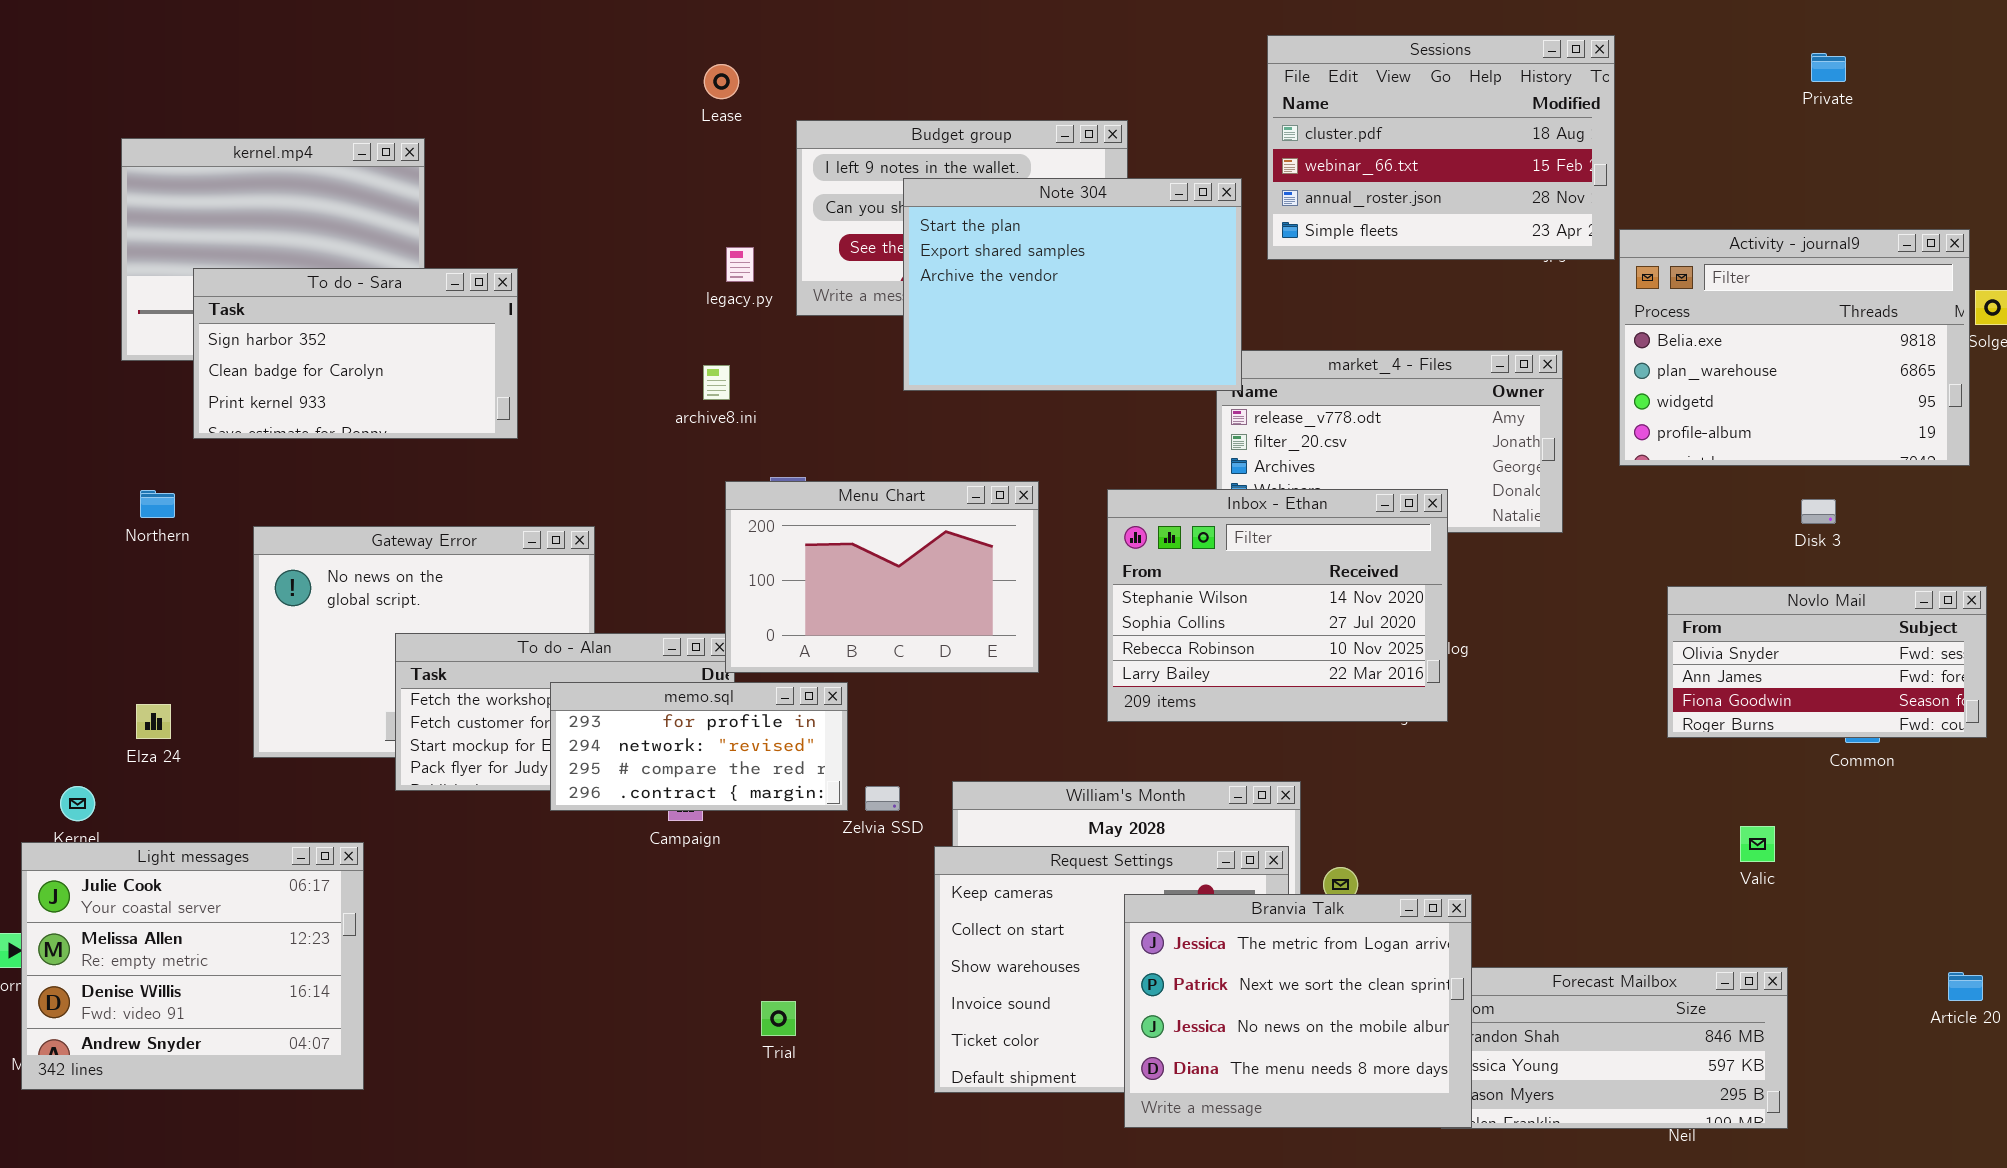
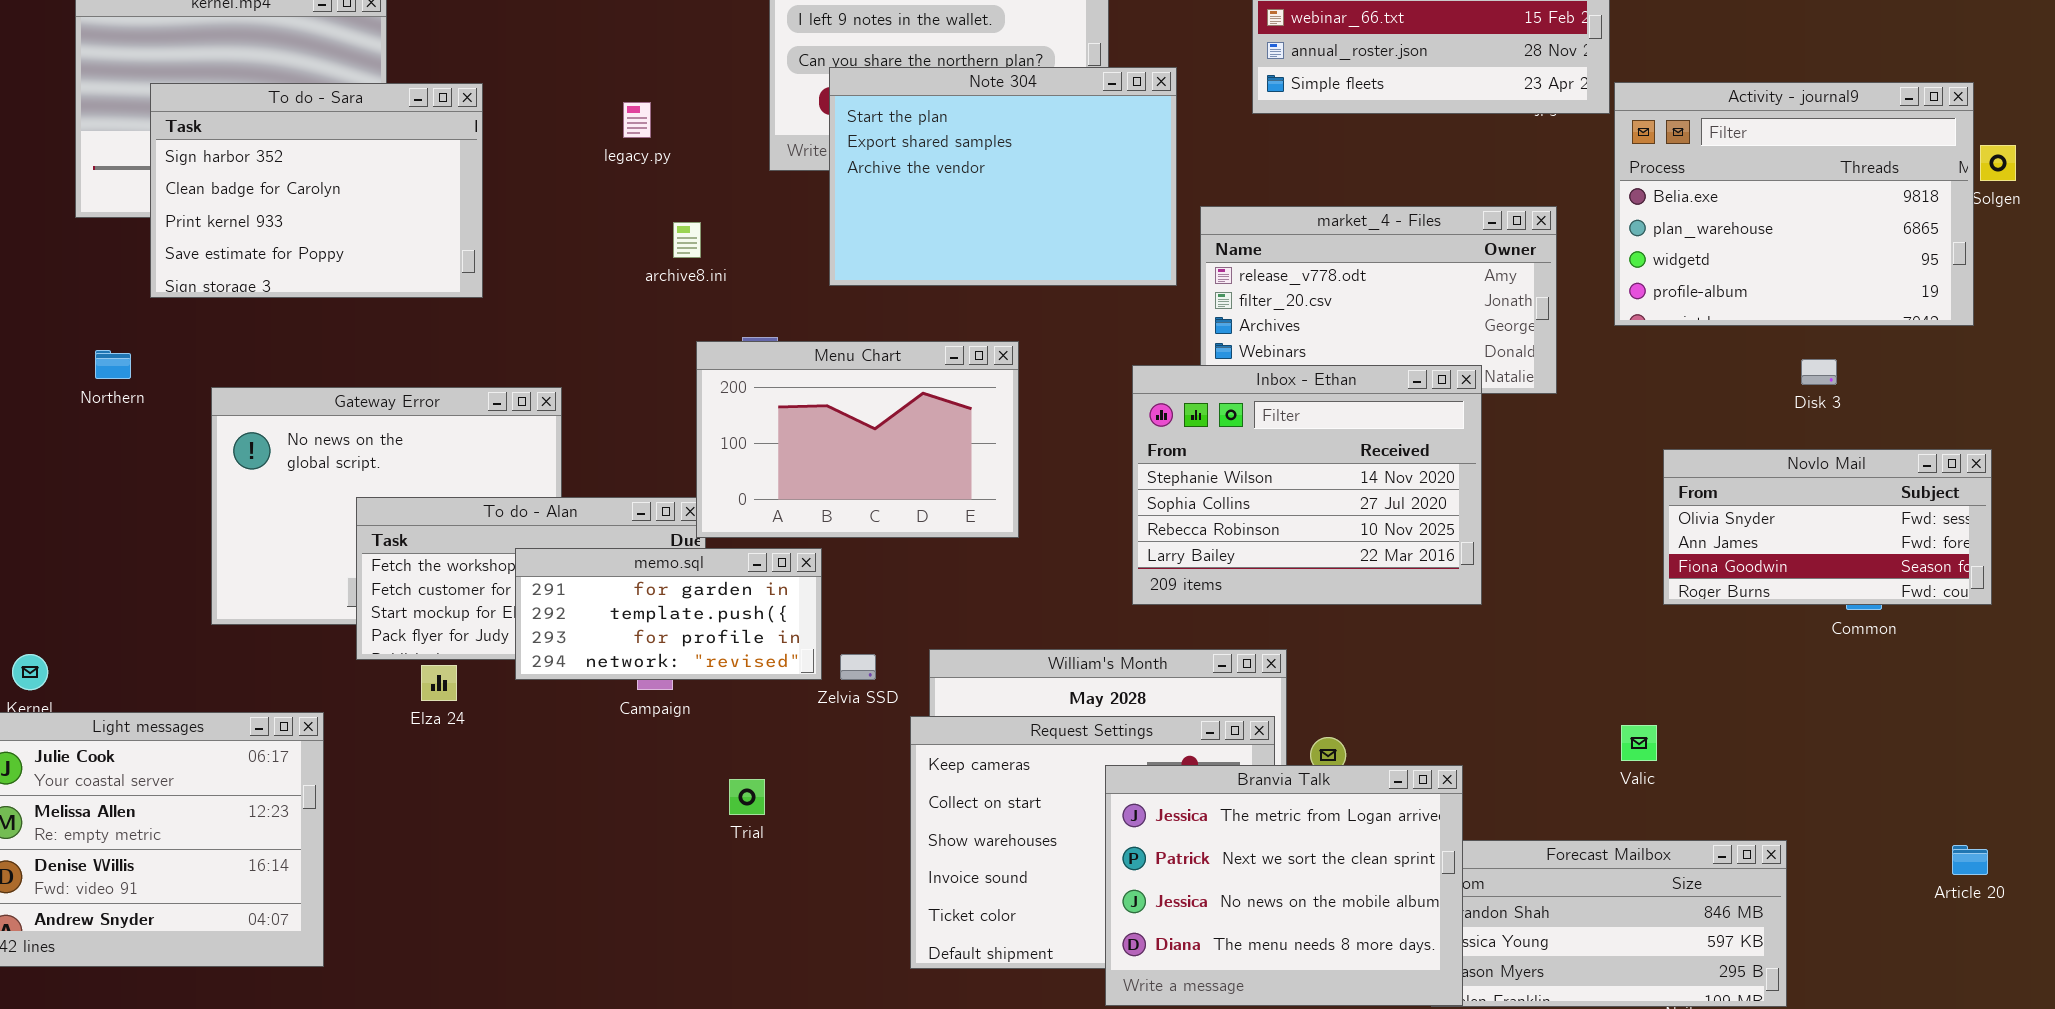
Note 304: [903,178,1242,391] -> [829,67,1177,286], moved
legacy.py: [726,247,754,282] -> [623,102,651,138], moved
To do - Sara: [193,268,518,439] -> [150,83,483,298], resized
Inbox - Ethan: [1107,489,1448,722] -> [1132,365,1482,605], moved
memo.sql: [550,682,848,811] -> [515,548,822,680], scrolled up 2 rows
Elza 24: [136,704,171,739] -> [421,665,457,701], moved
Valic: [1740,826,1775,862] -> [1621,725,1657,761], moved
Trial: [761,1001,796,1036] -> [729,779,765,815], moved

